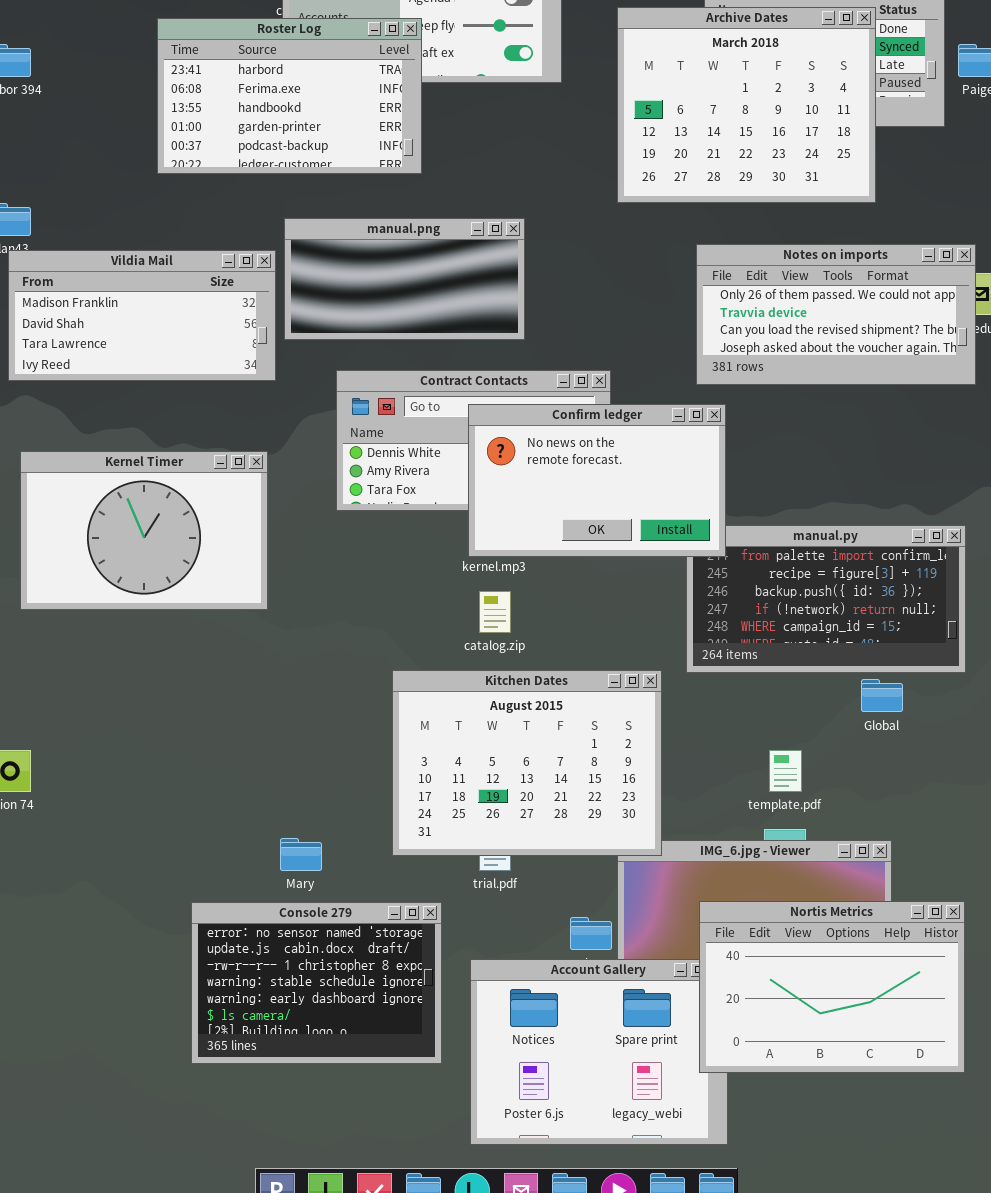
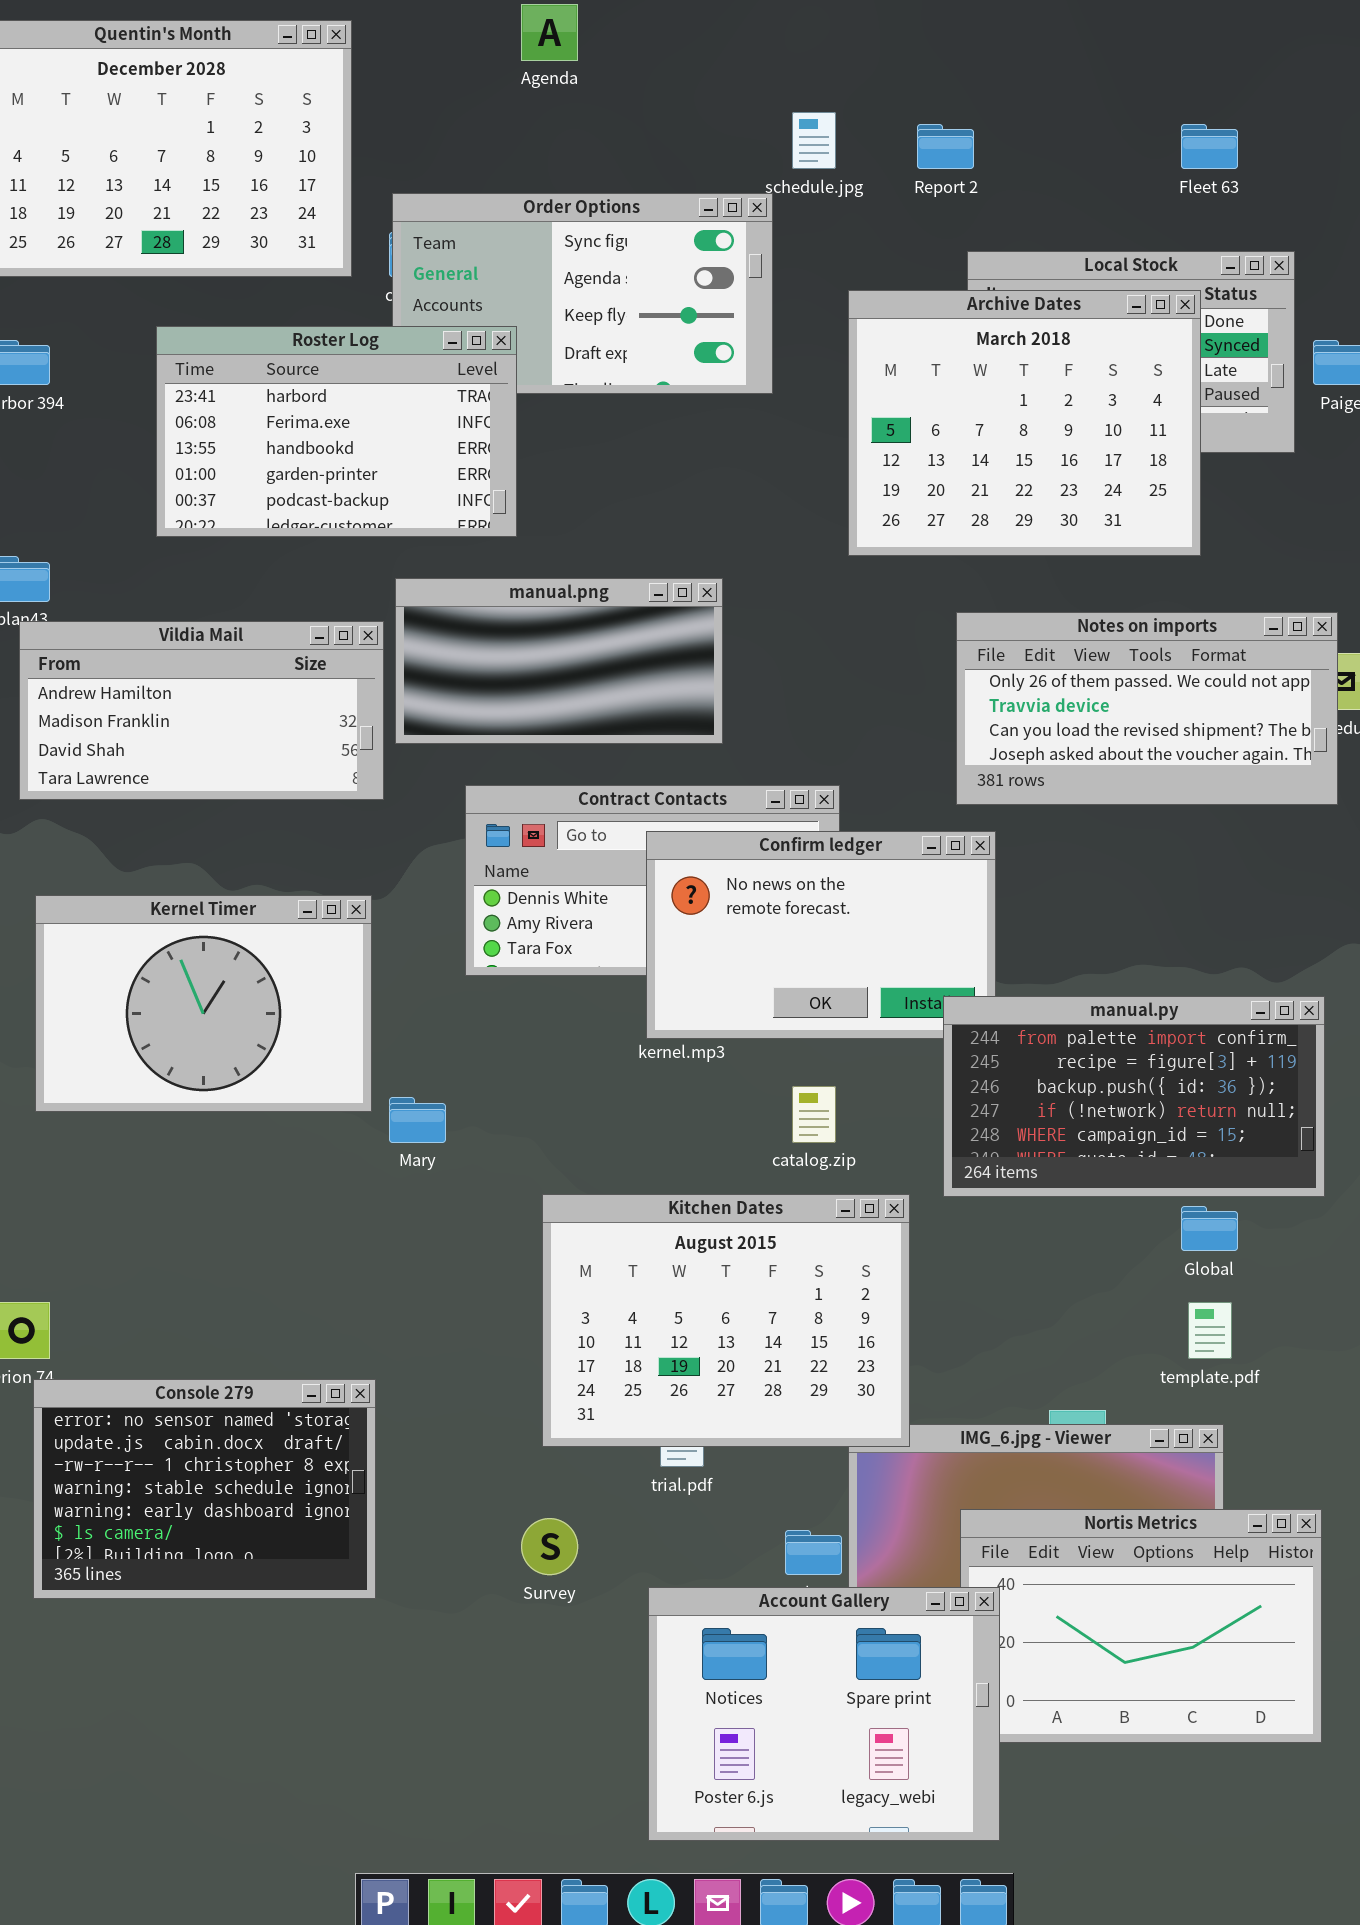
Roster Log: [157,18,422,174] -> [156,326,517,537], moved
Vildia Mail: [8,250,276,381] -> [19,621,384,800], scrolled up 1 row
manual.py: [686,525,966,673] -> [943,996,1325,1197], raised
catalog.zip: [479,591,511,633] -> [792,1086,836,1143], moved
template.pdf: [769,750,802,792] -> [1188,1302,1232,1359], moved
Mary: [280,838,322,871] -> [389,1097,446,1143], moved
Console 279: [191,902,442,1064] -> [33,1379,376,1599], moved
Account Gallery: [470,959,728,1145] -> [648,1587,1000,1841], raised

